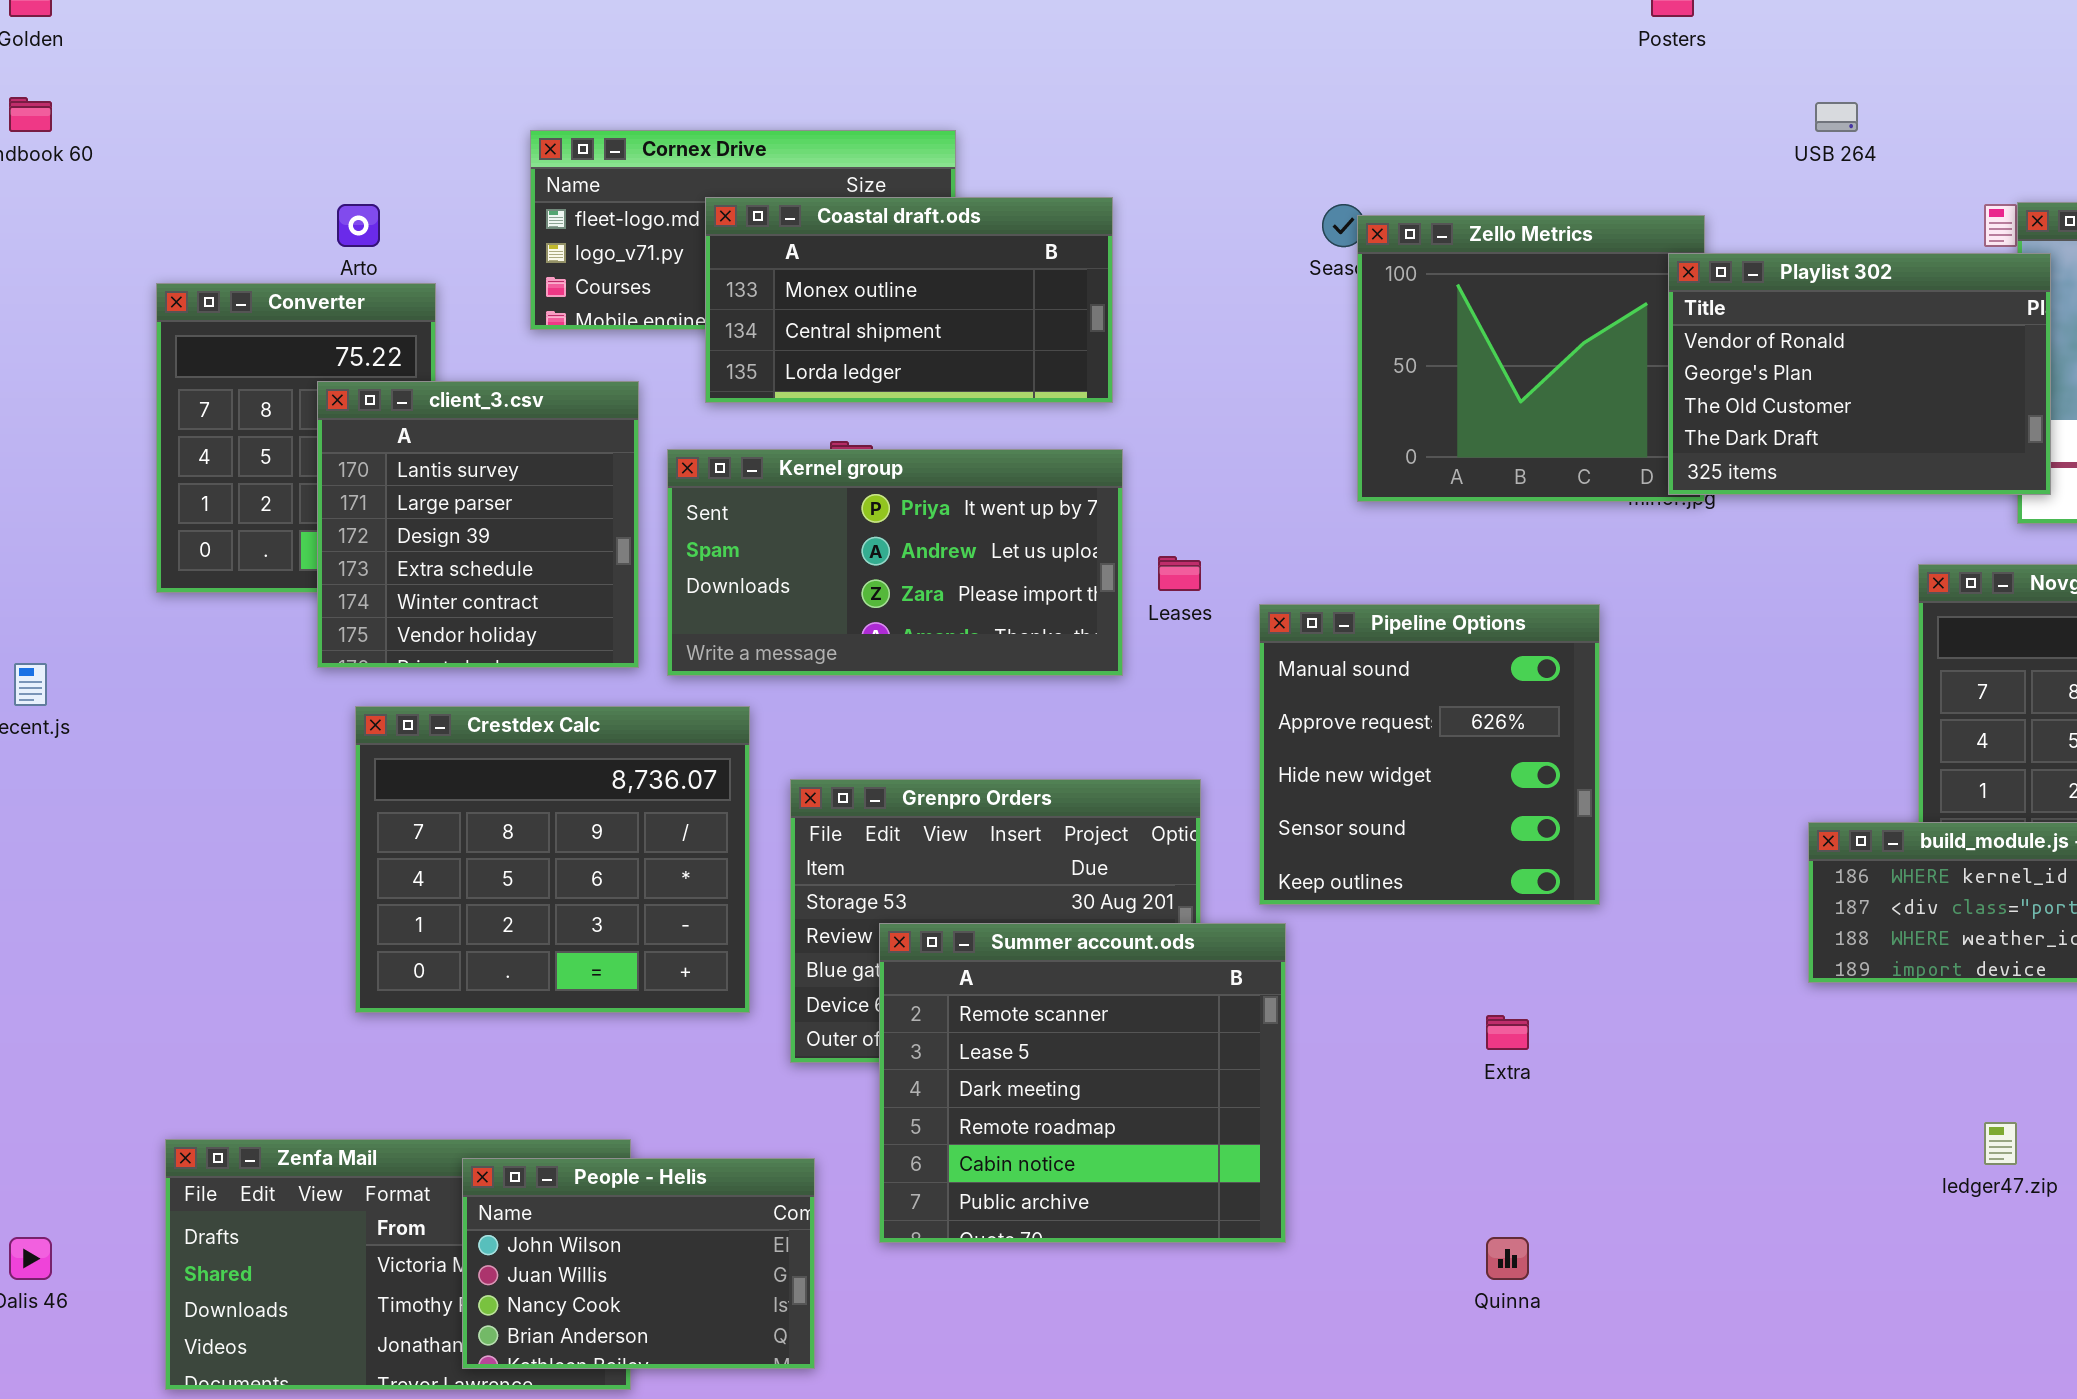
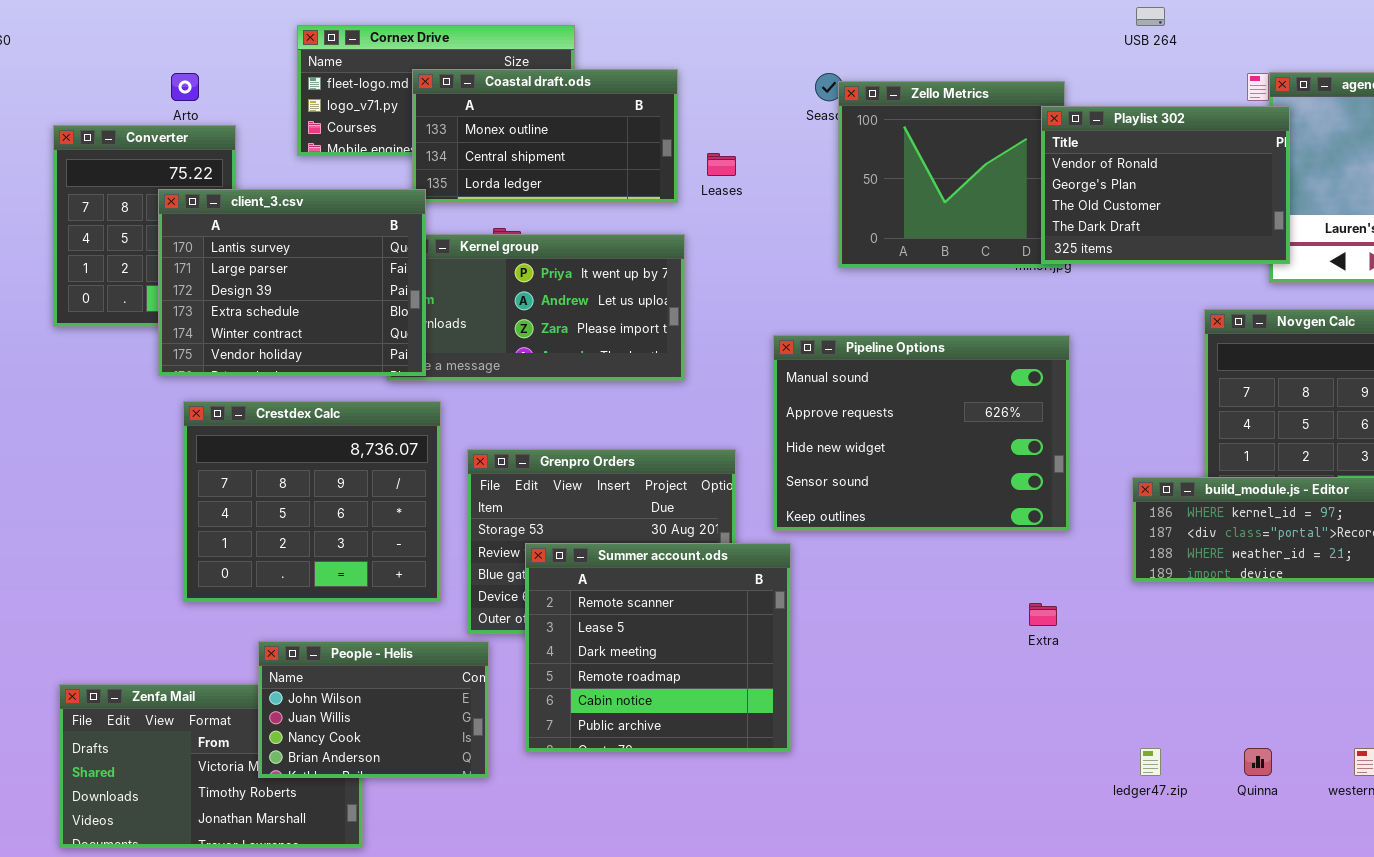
client_3.csv: [317,381,639,668] -> [158,189,426,376], resized
Leases: [1158,556,1201,591] -> [707,153,736,176], moved
Pipeline Options: [1259,604,1600,905] -> [773,335,1070,531], resized
Extra: [1486,1015,1529,1050] -> [1029,603,1057,626], moved
ledger47.zip: [1984,1122,2017,1165] -> [1140,748,1161,776], moved
People - Helis: [462,1158,815,1369] -> [258,641,489,778], moved
Quinna: [1486,1237,1529,1280] -> [1244,748,1272,776], moved

